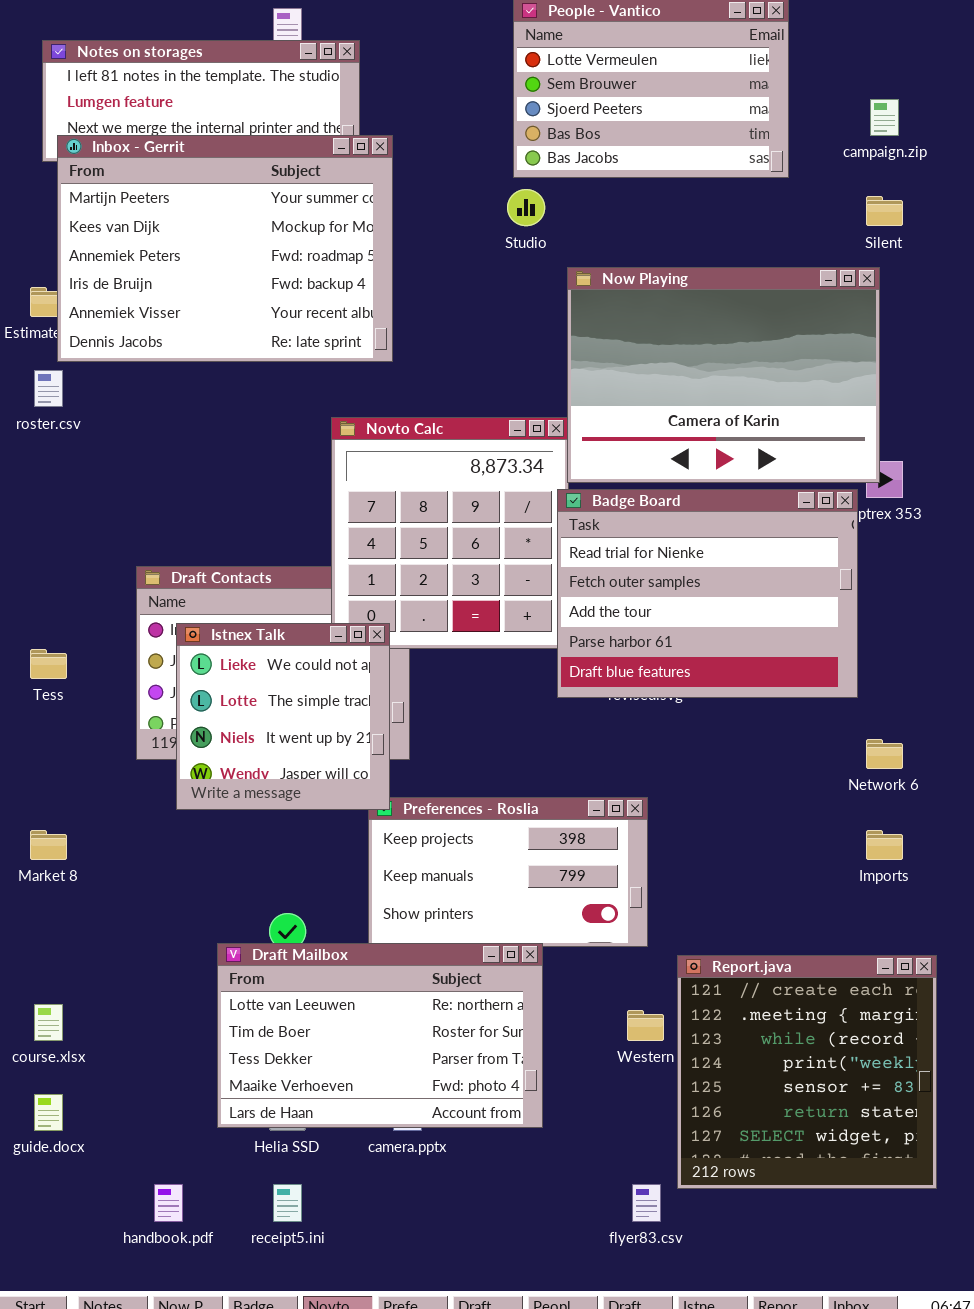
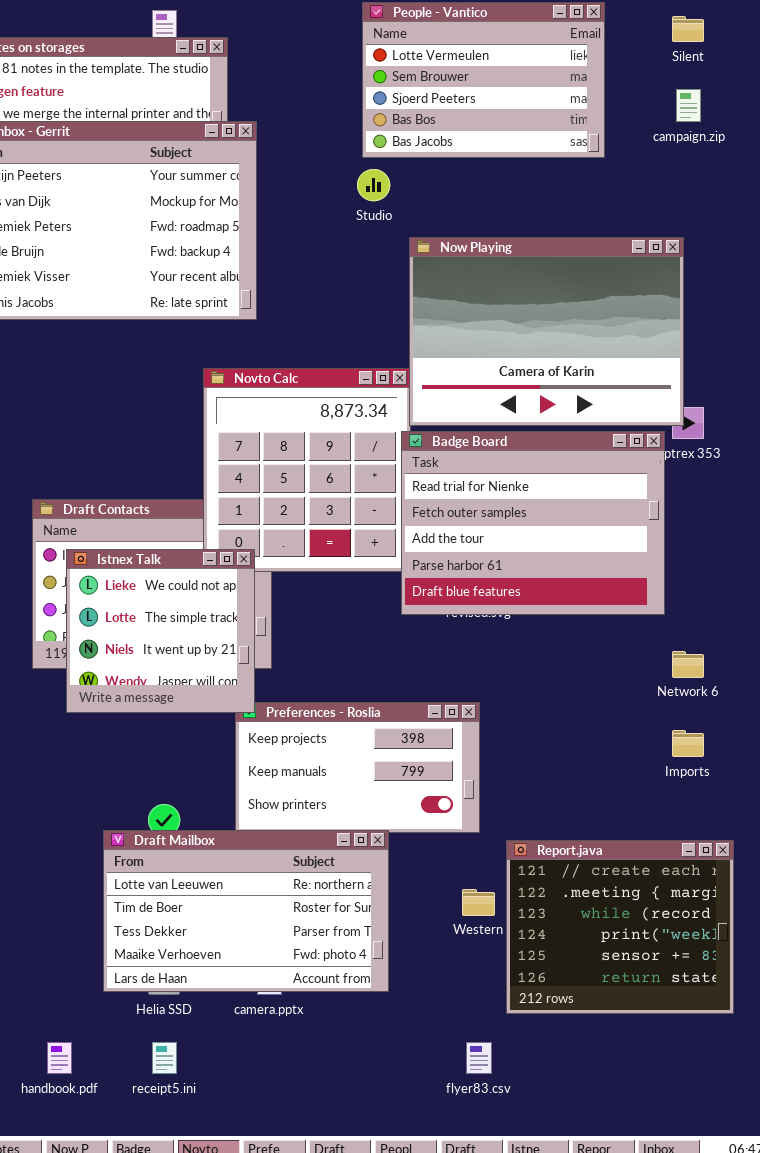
Silent: [866,196,903,226] -> [672,16,704,42], moved
Report.java: [677,955,937,1189] -> [506,840,734,1014], resized

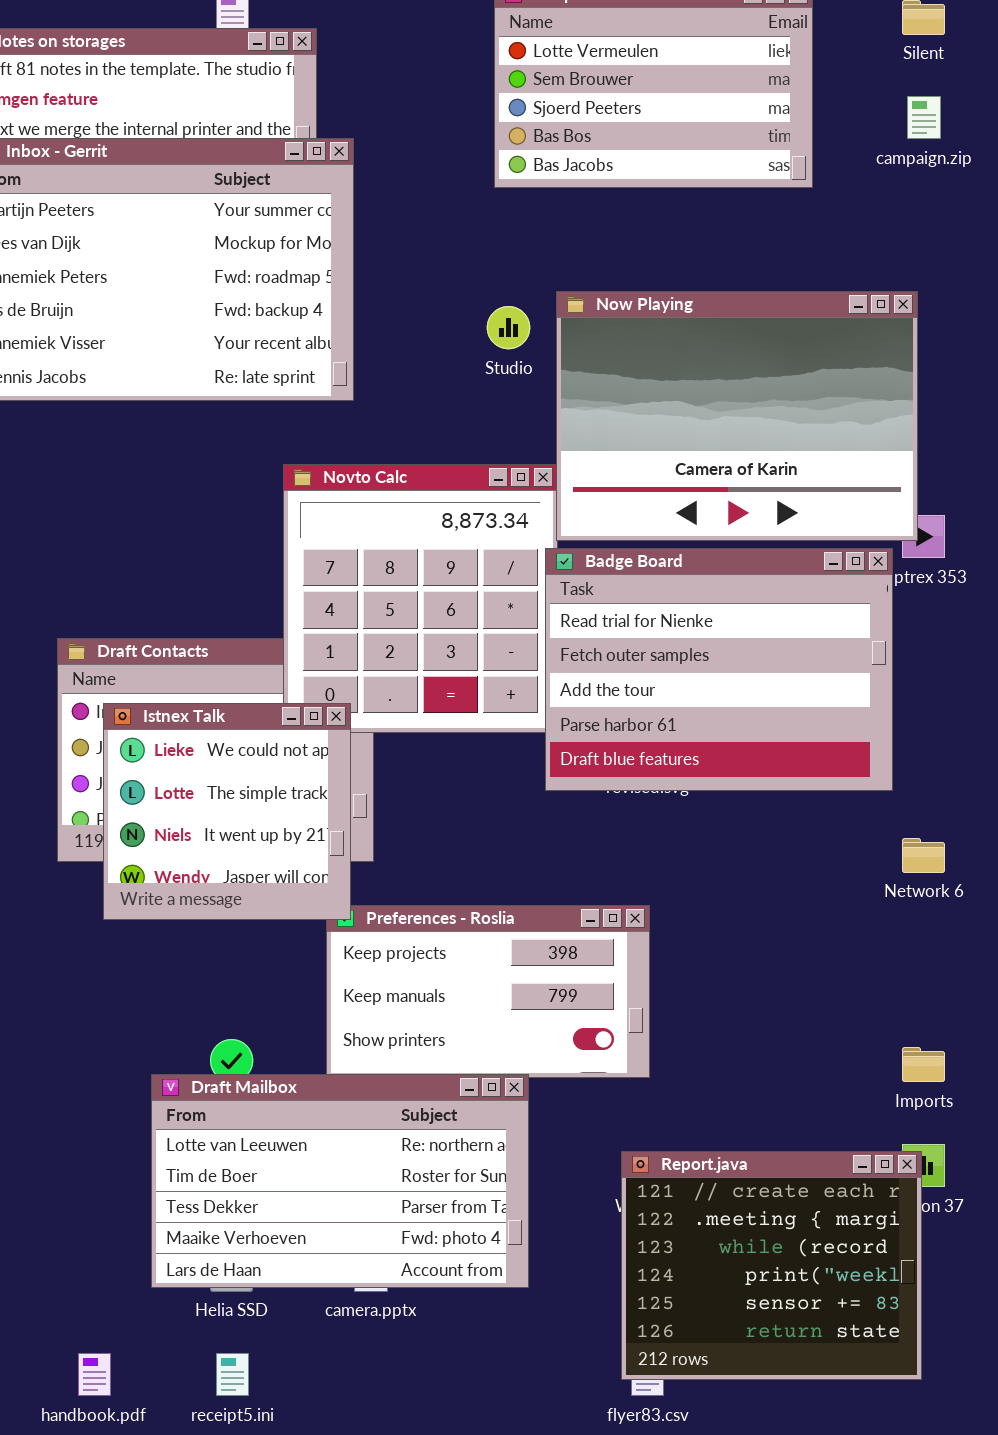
Studio: [357,169,390,201] -> [487,306,530,349], moved
Imports: [672,730,704,757] -> [902,1047,945,1082], moved
Report.java: [506,840,734,1014] -> [621,1151,922,1380], moved

